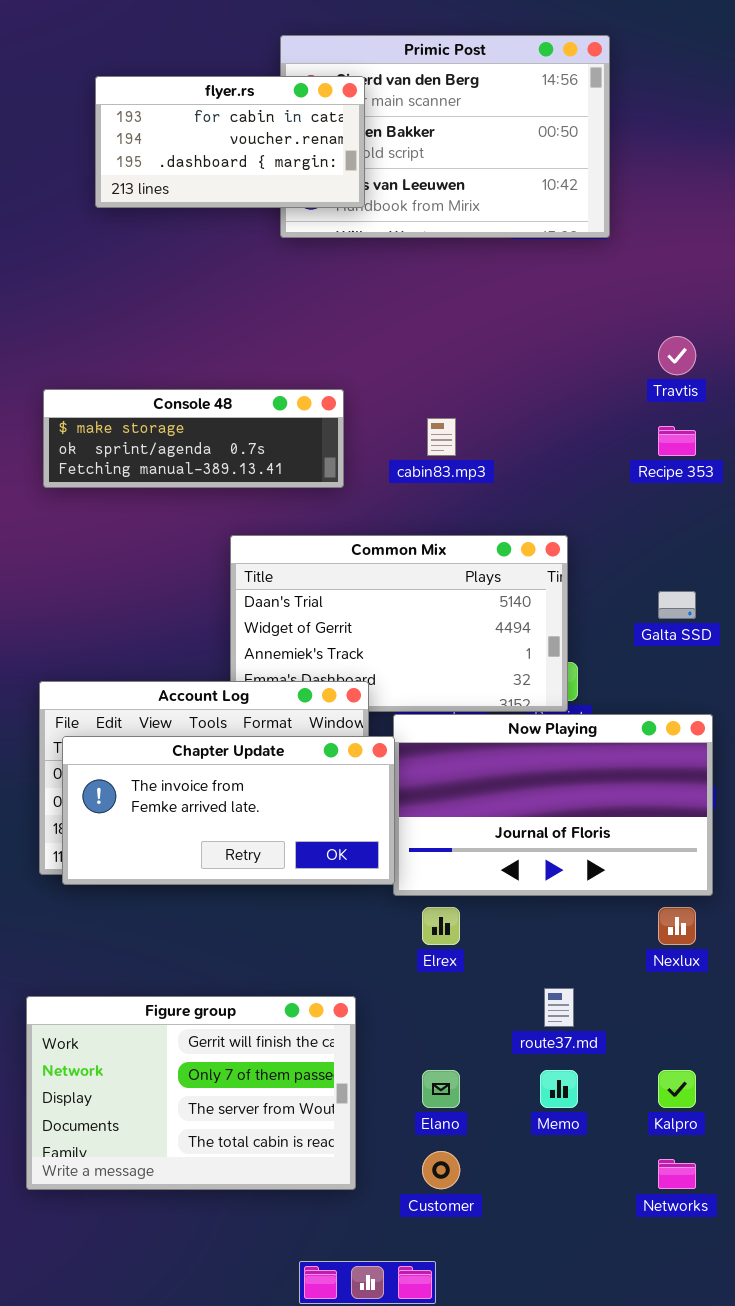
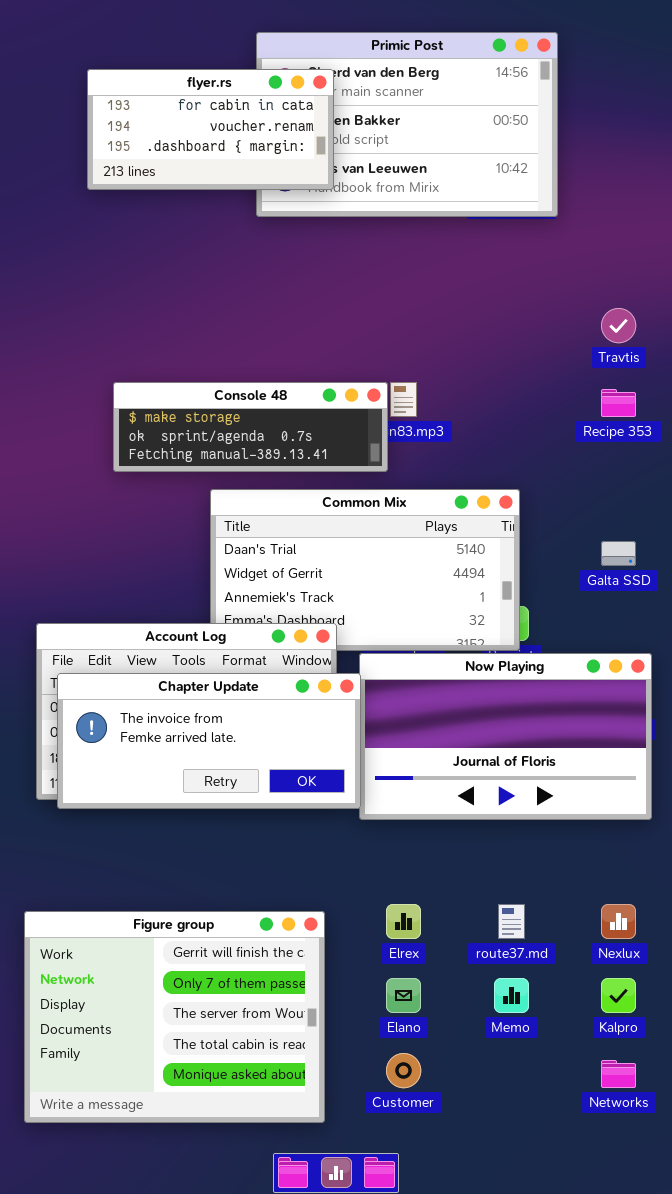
Console 48: [43,389,344,488] -> [113,382,388,472], moved
Elrex: [422,907,460,945] -> [386,904,421,939], moved
Nexlux: [658,907,696,945] -> [601,904,636,939], moved
Figure group: [26,996,356,1190] -> [24,911,325,1123], resized

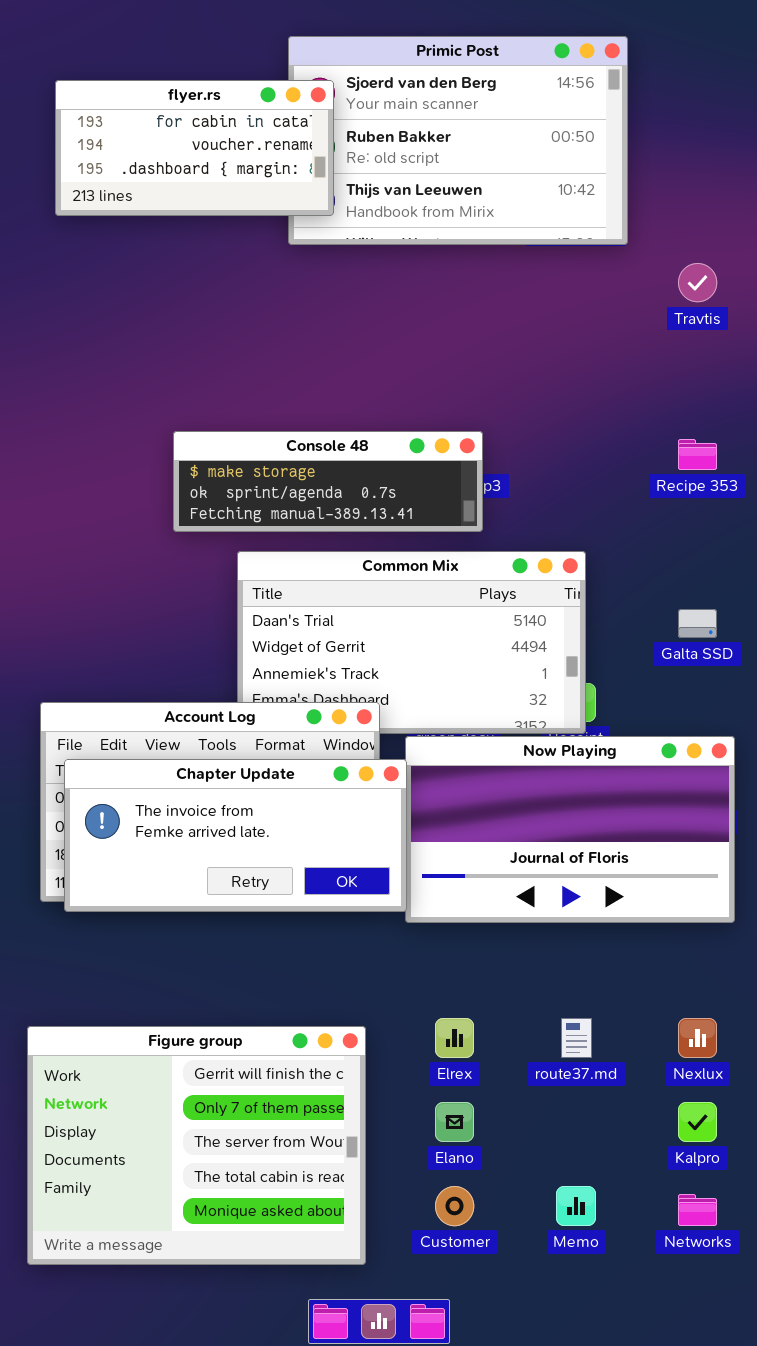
flyer.rs: [87,69,334,190] -> [55,80,334,216], moved
Travtis: [601,308,636,343] -> [678,263,717,302], moved
Console 48: [113,382,388,472] -> [173,431,483,532], moved
Memo: [494,978,529,1013] -> [556,1186,596,1226], moved

